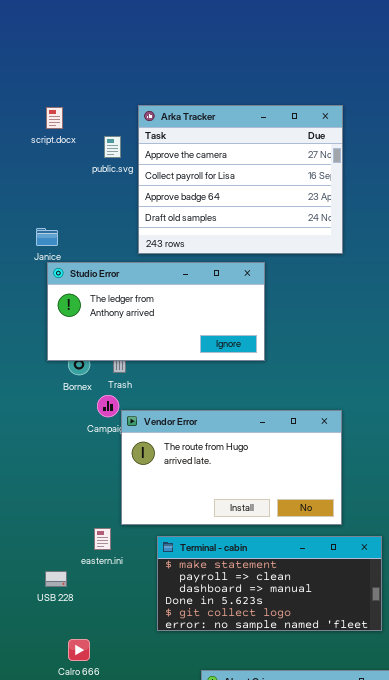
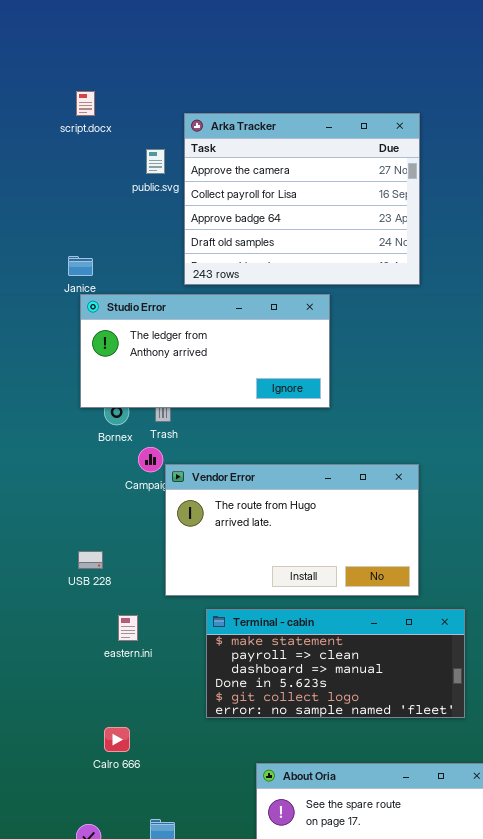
script.docx: [46,107,63,129] -> [76,91,95,116], moved
eastern.ini: [94,528,111,550] -> [118,615,138,641], moved
USB 228: [45,571,67,587] -> [78,551,103,569], moved

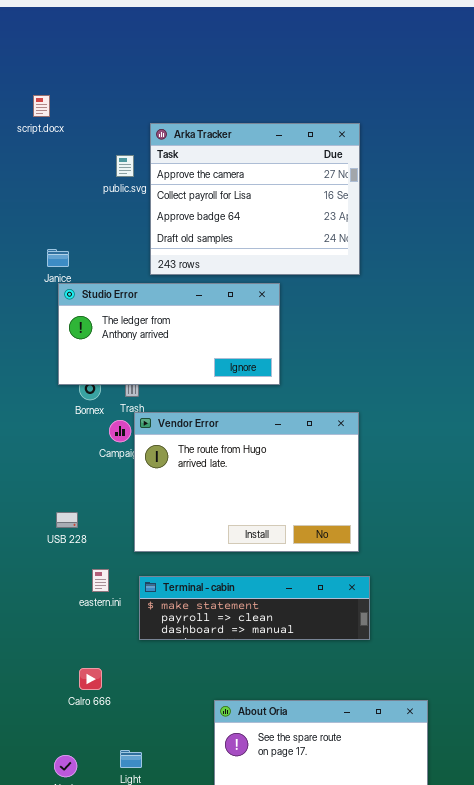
script.docx: [76,91,95,116] -> [33,95,50,117], moved
Vendor Error: [165,464,419,596] -> [134,412,359,552], resized
Terminal - cabin: [206,609,465,718] -> [139,576,370,640], moved, resized

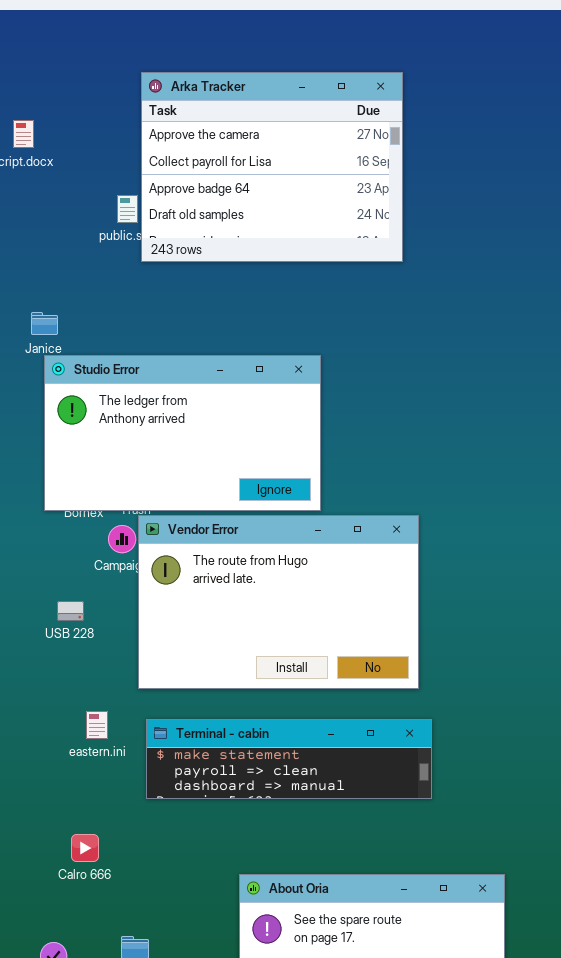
Arka Tracker: [150,123,360,275] -> [141,72,403,262], moved
Studio Error: [58,283,280,385] -> [44,355,321,511], resized
USB 228: [56,512,78,528] -> [57,601,84,621], moved

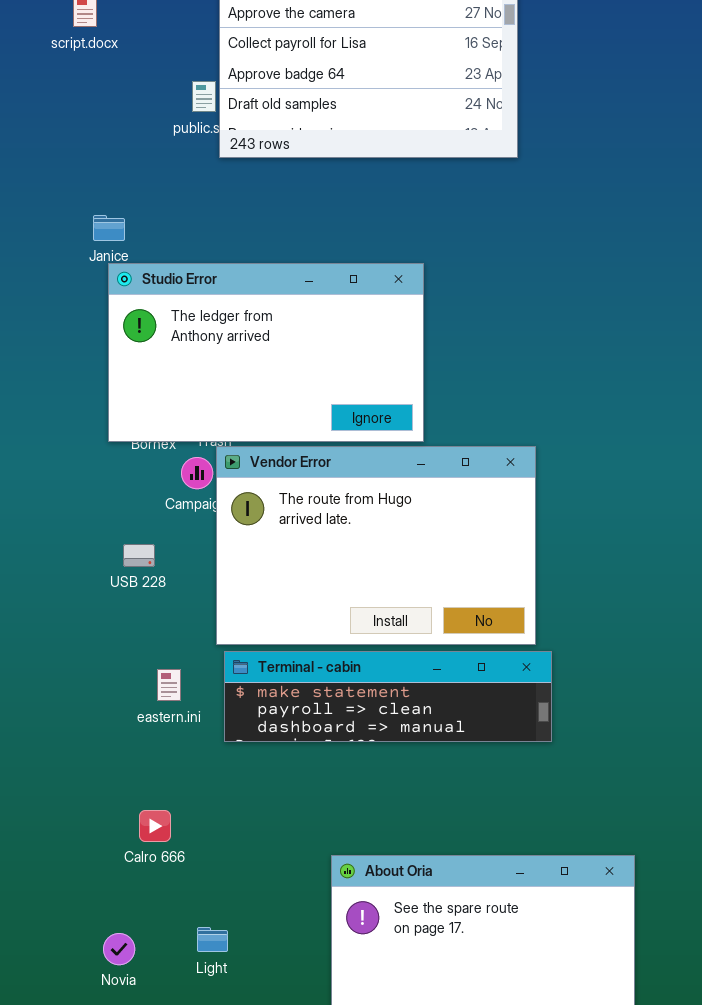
Terminal - cabin: [146,719,432,799] -> [224,651,552,742], moved

